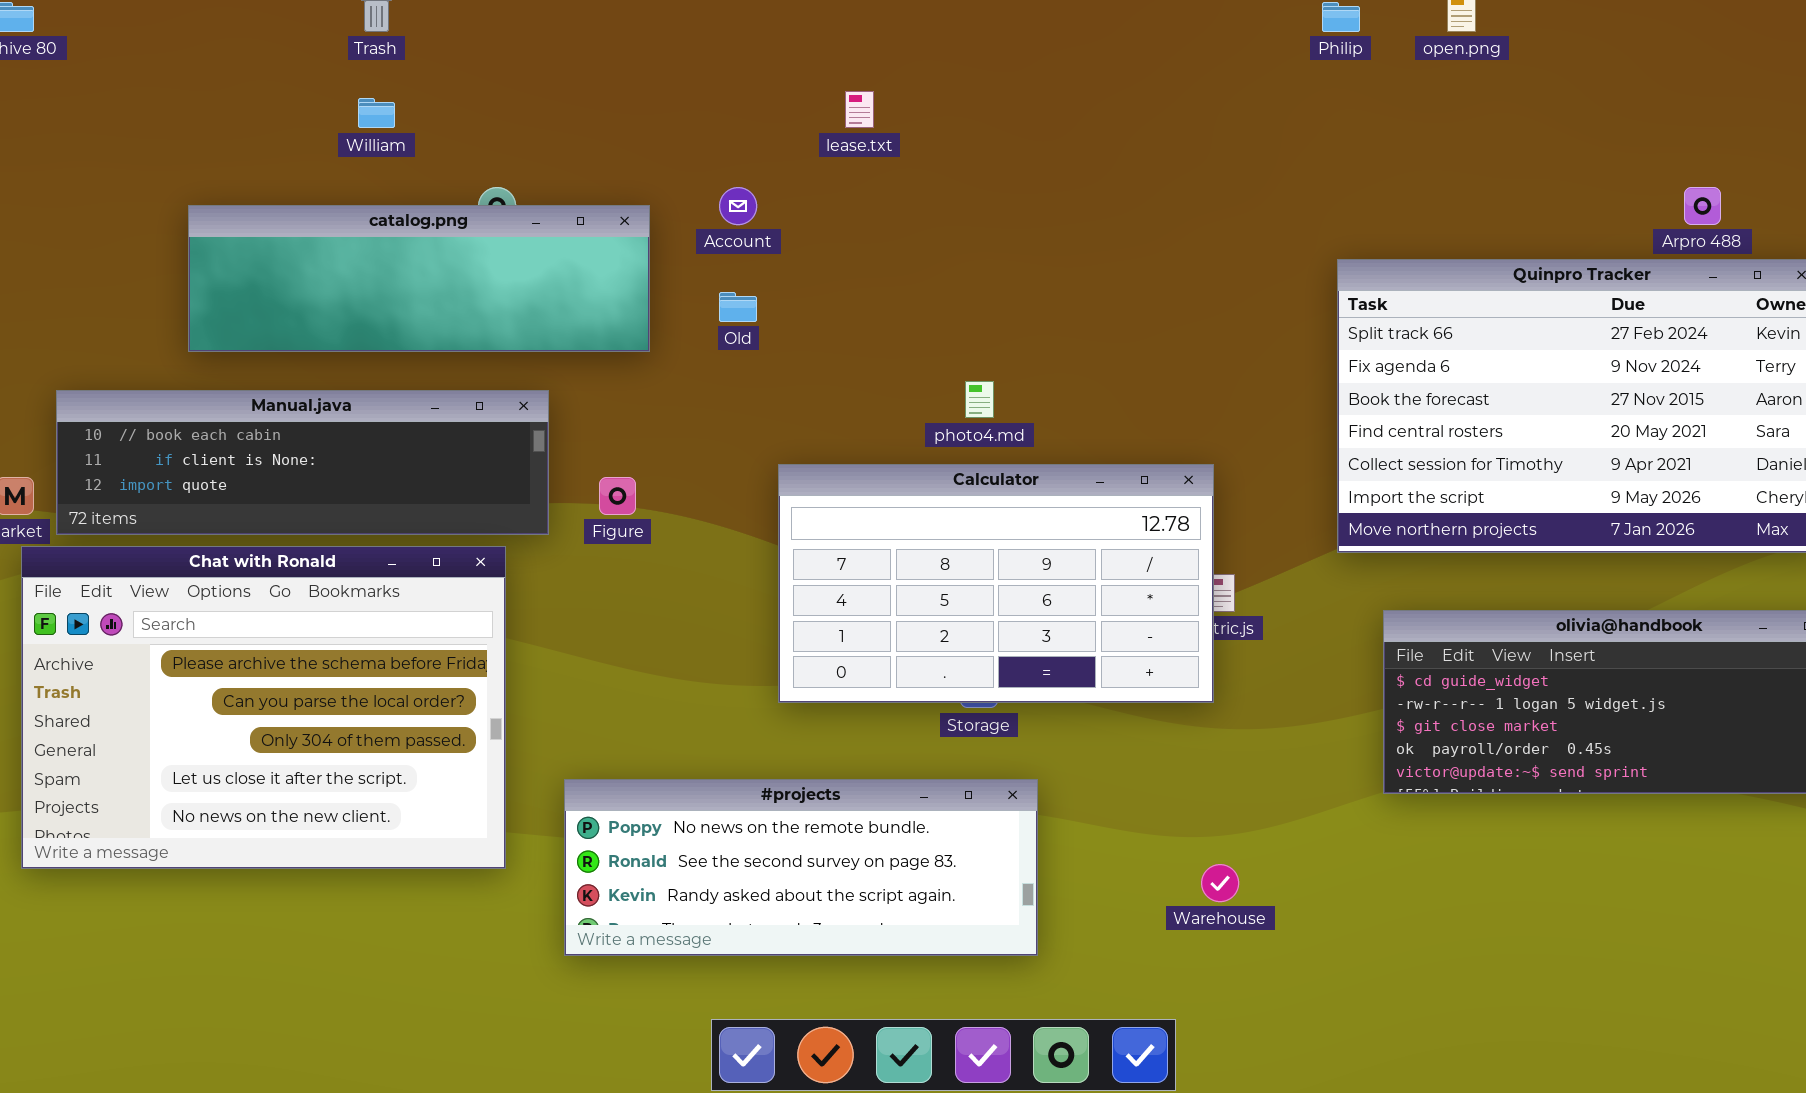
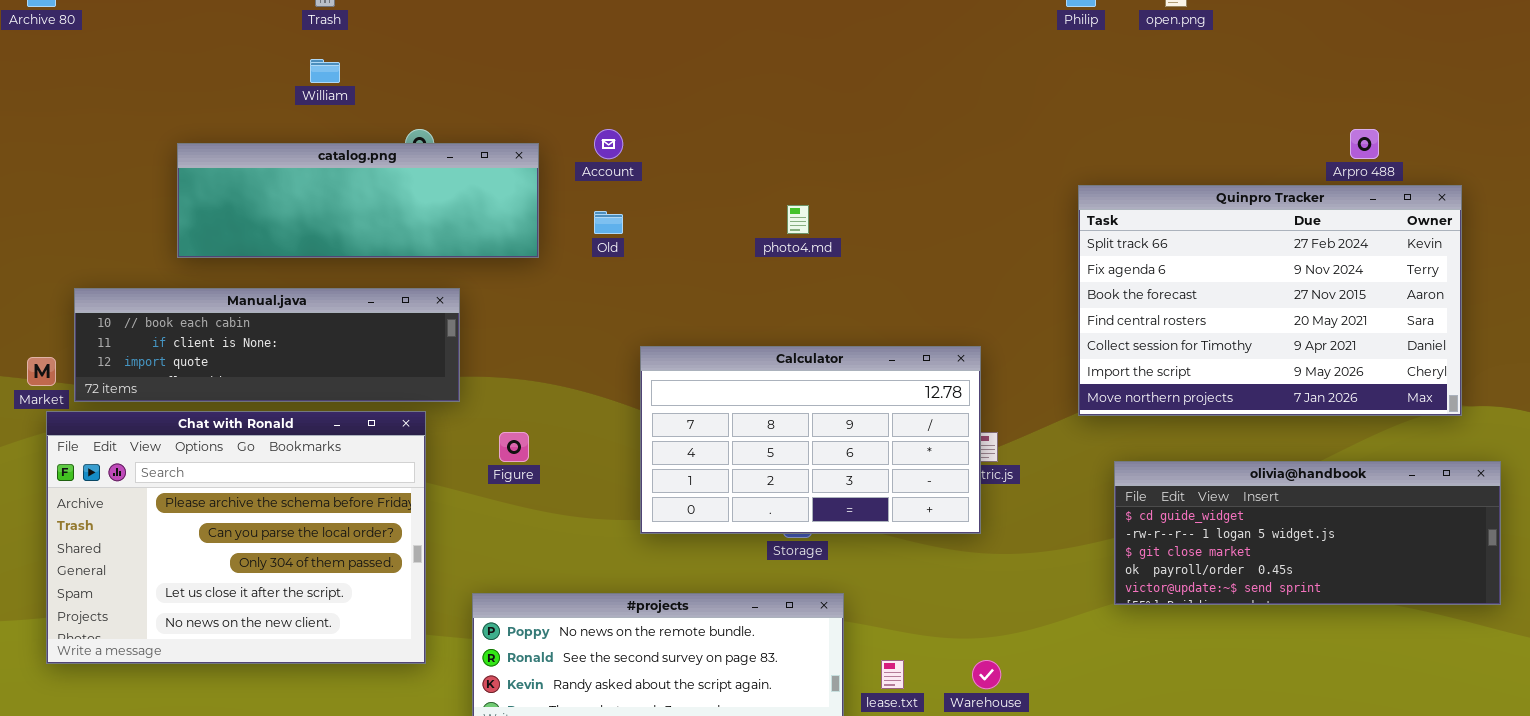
lease.txt: [845,91,874,128] -> [881,660,904,689], moved
photo4.md: [965,381,994,418] -> [787,205,809,234], moved
Figure: [599,477,636,515] -> [499,432,529,462], moved

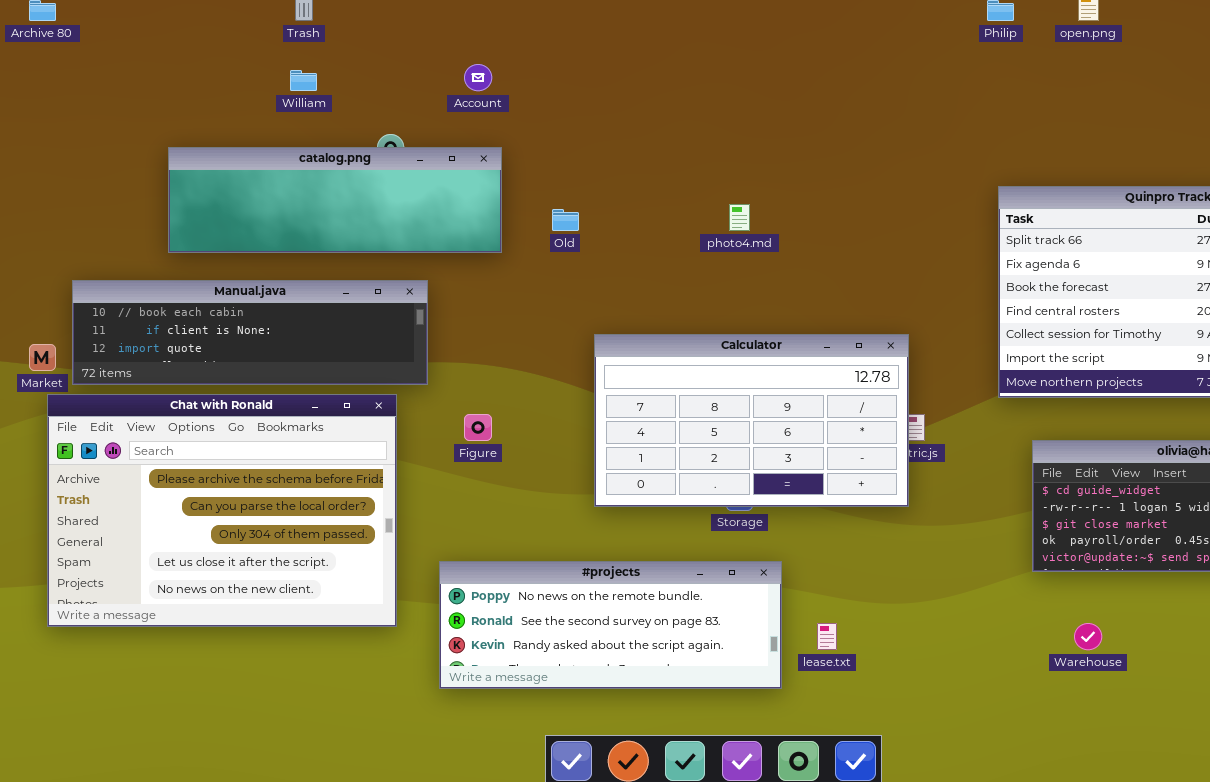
Account: [594,129,623,159] -> [464,64,492,91], moved
Warehouse: [972,660,1001,689] -> [1074,623,1102,650], moved

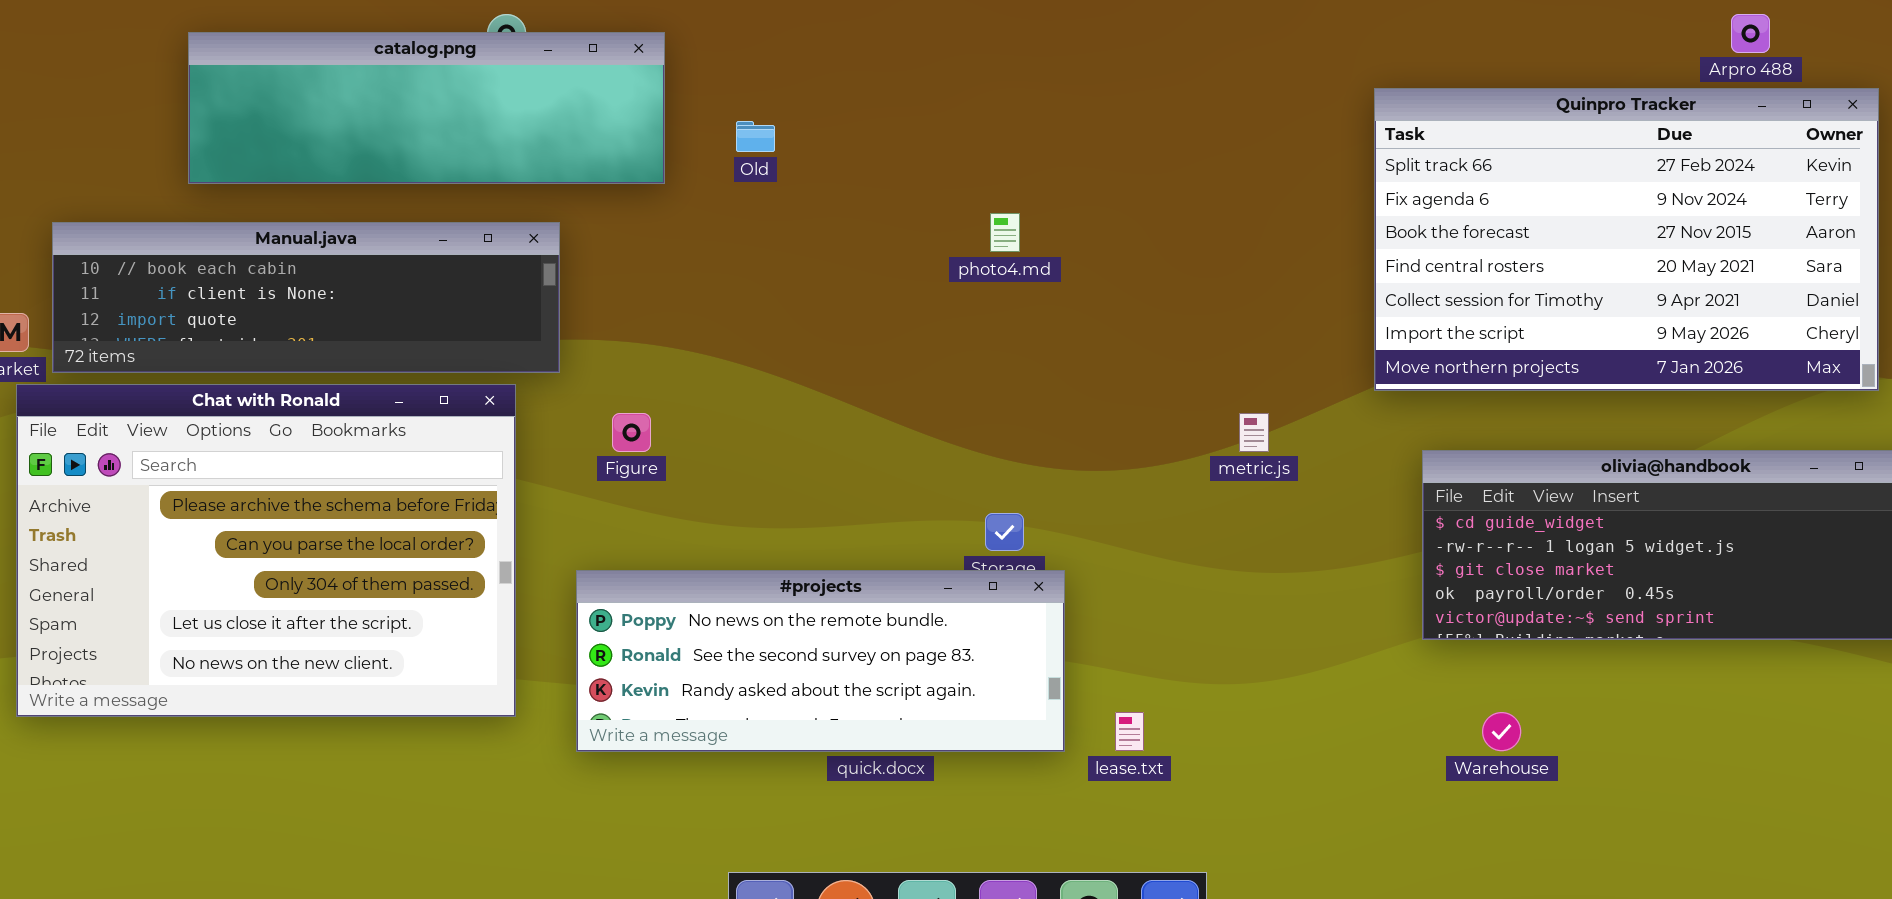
photo4.md: [729,204,750,231] -> [990,213,1020,252], moved
Calculator: [594,334,909,507] -> none, closed
#projects: [439,561,782,689] -> [576,570,1065,752], moved

